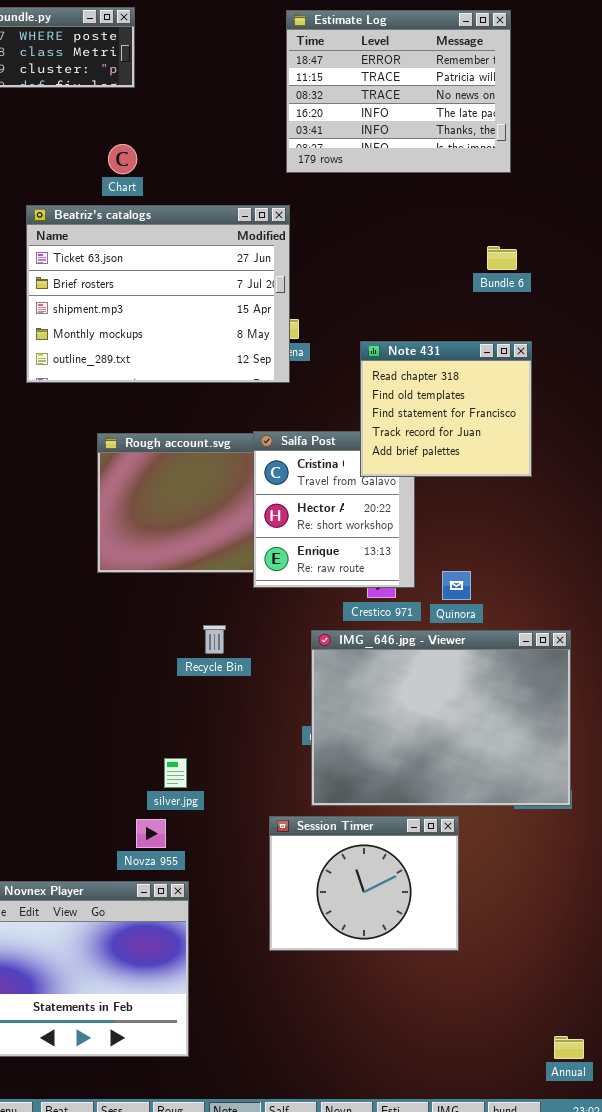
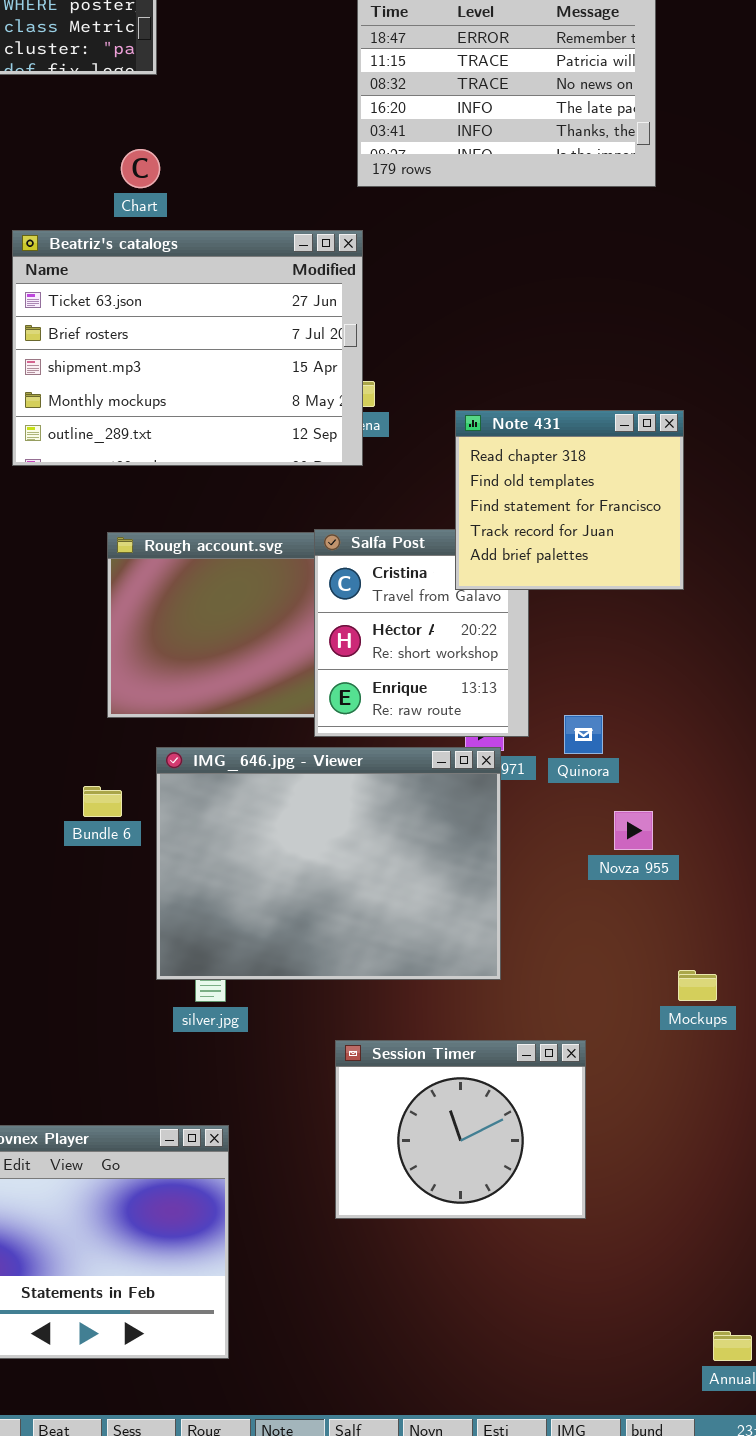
Bundle 6: [487,246,517,270] -> [83,786,122,817], moved
IMG_646.jpg - Viewer: [311,630,571,806] -> [156,747,501,980], moved
Novza 955: [136,819,166,848] -> [614,811,653,850], moved

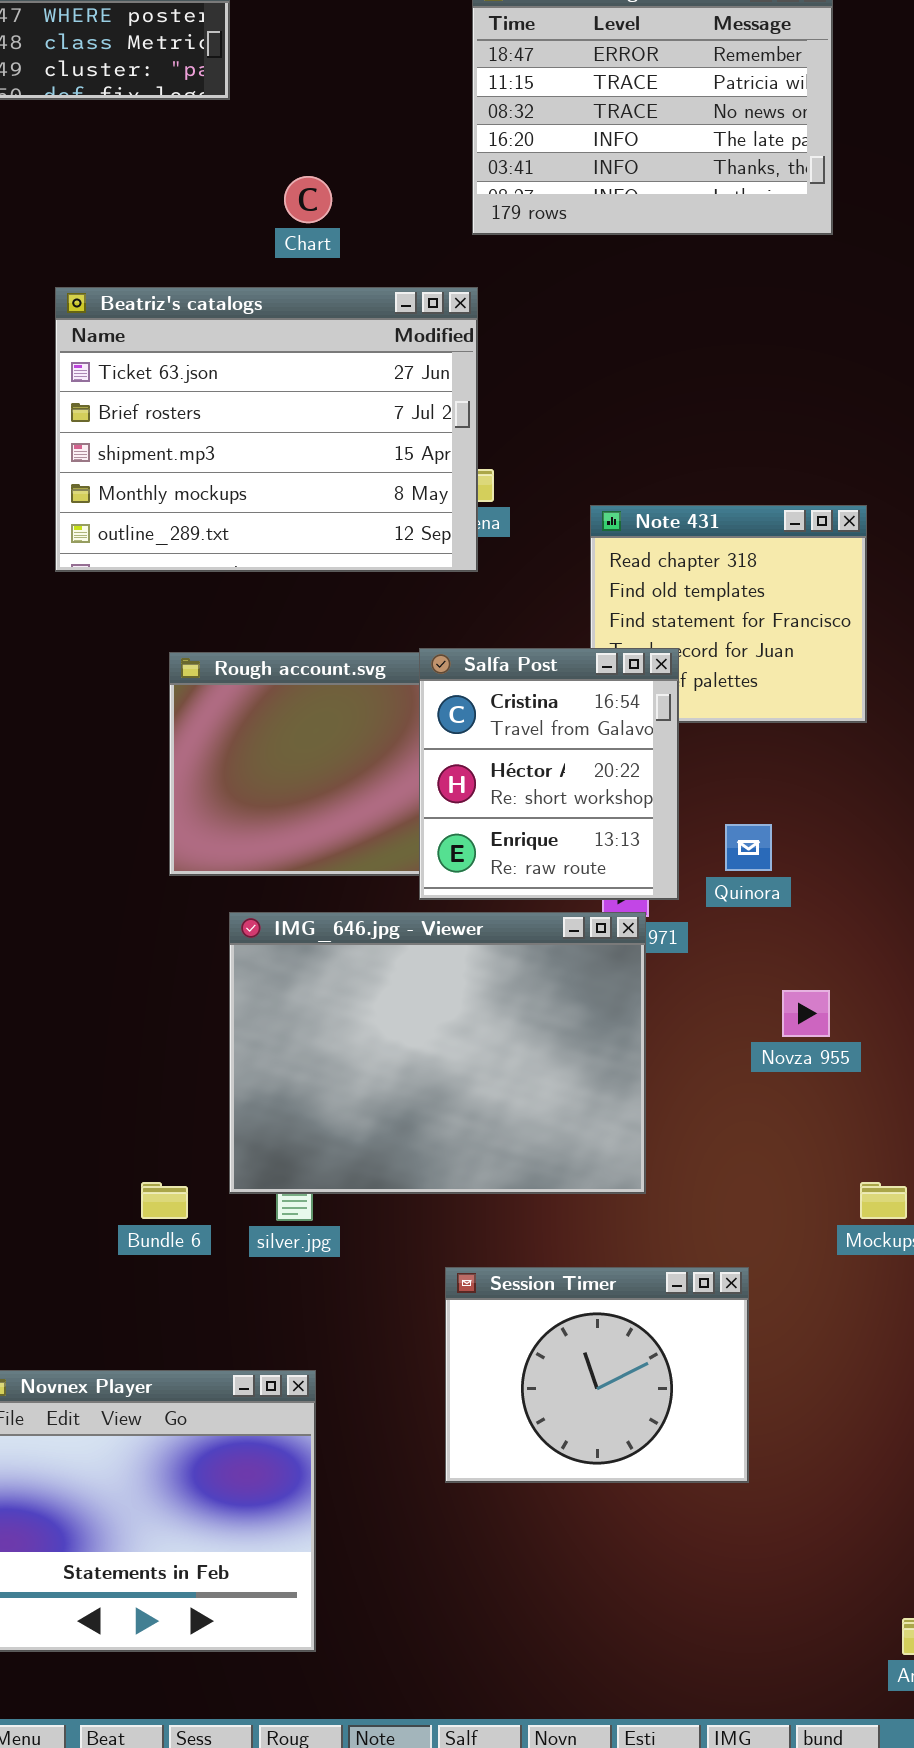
Chart: [121,149,160,188] -> [284,176,332,223], moved
Salfa Post: [314,529,529,737] -> [419,648,679,900], raised
Quinora: [564,715,603,754] -> [725,824,772,871], moved
Bundle 6: [83,786,122,817] -> [141,1182,188,1219], moved

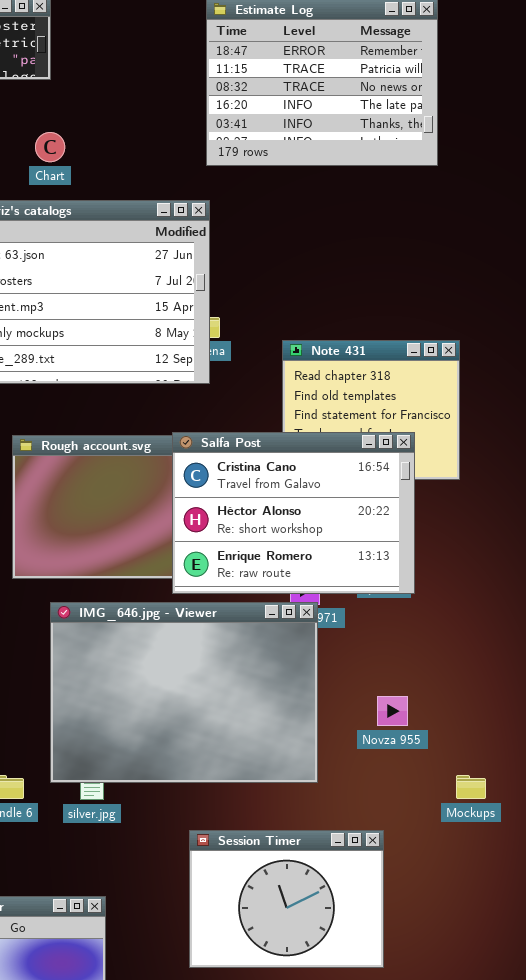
Chart: [284,176,332,223] -> [35,132,65,162], moved
Salfa Post: [419,648,679,900] -> [172,432,415,594], resized
Novza 955: [782,990,830,1037] -> [377,696,408,726], moved

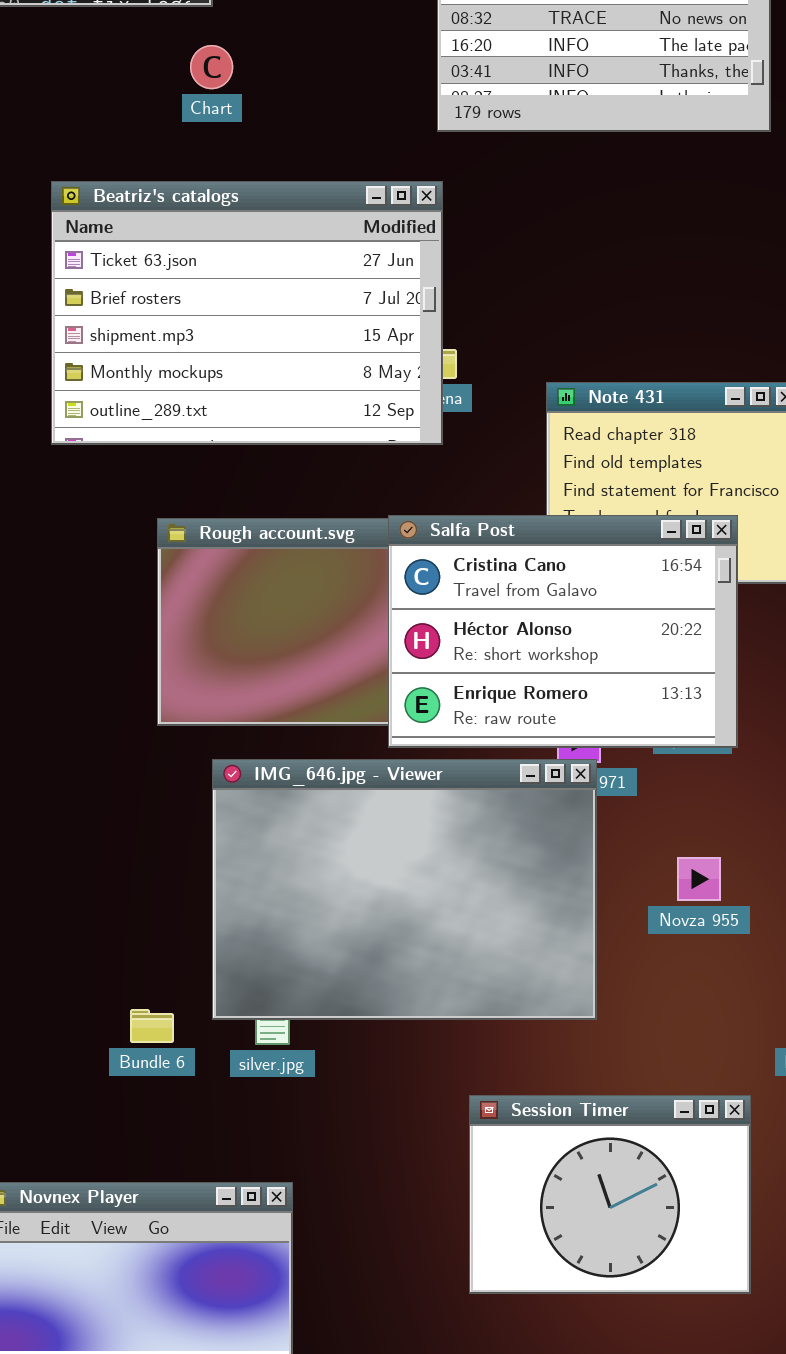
Chart: [35,132,65,162] -> [190,45,233,89], moved
Novza 955: [377,696,408,726] -> [677,857,721,901], moved
Session Timer: [189,830,384,968] -> [469,1095,751,1294], moved

